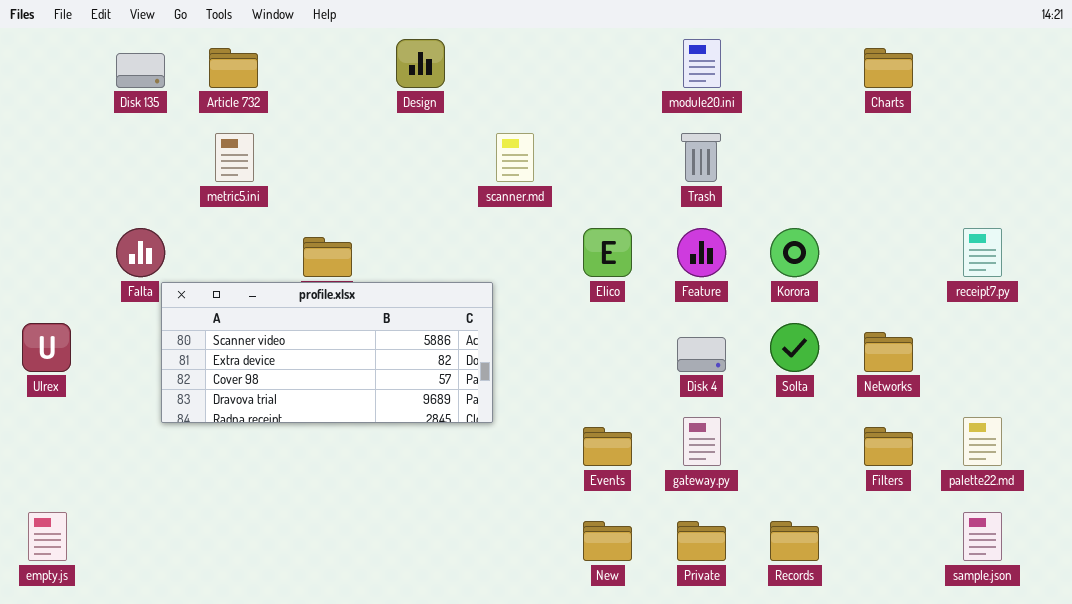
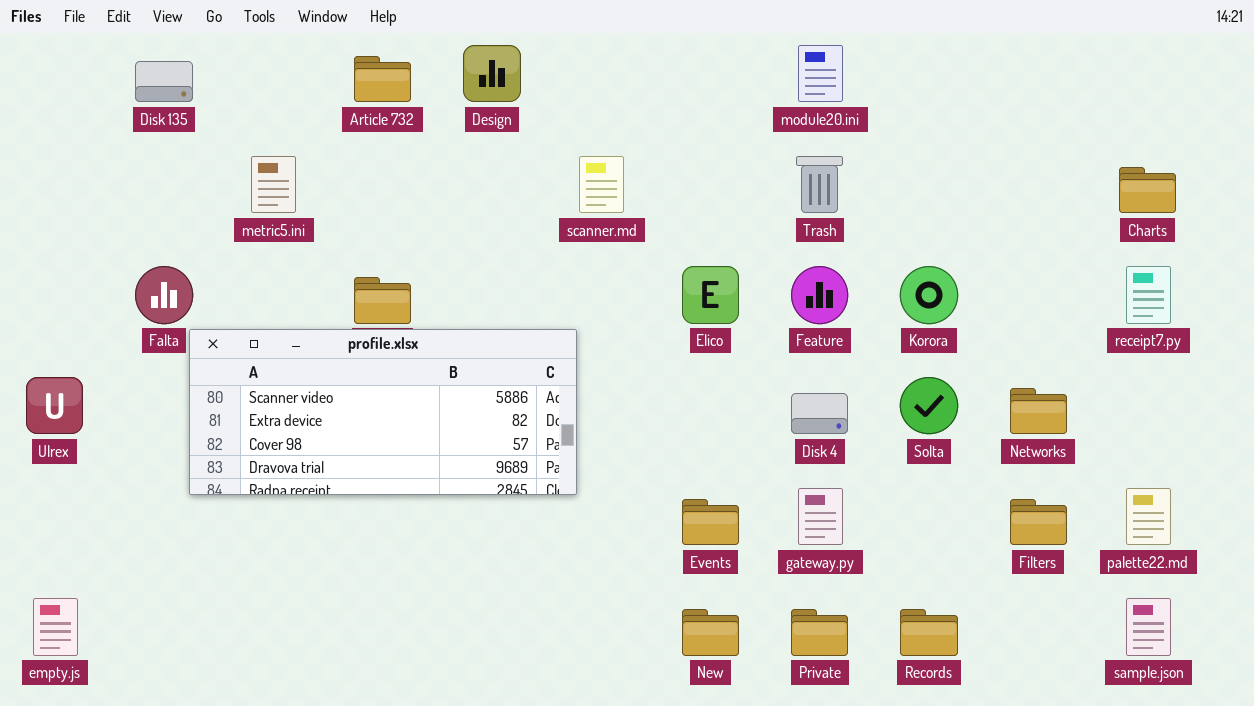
Article 732: [209,48,258,88] -> [354,56,411,102], moved
Charts: [864,48,913,88] -> [1119,167,1176,213], moved

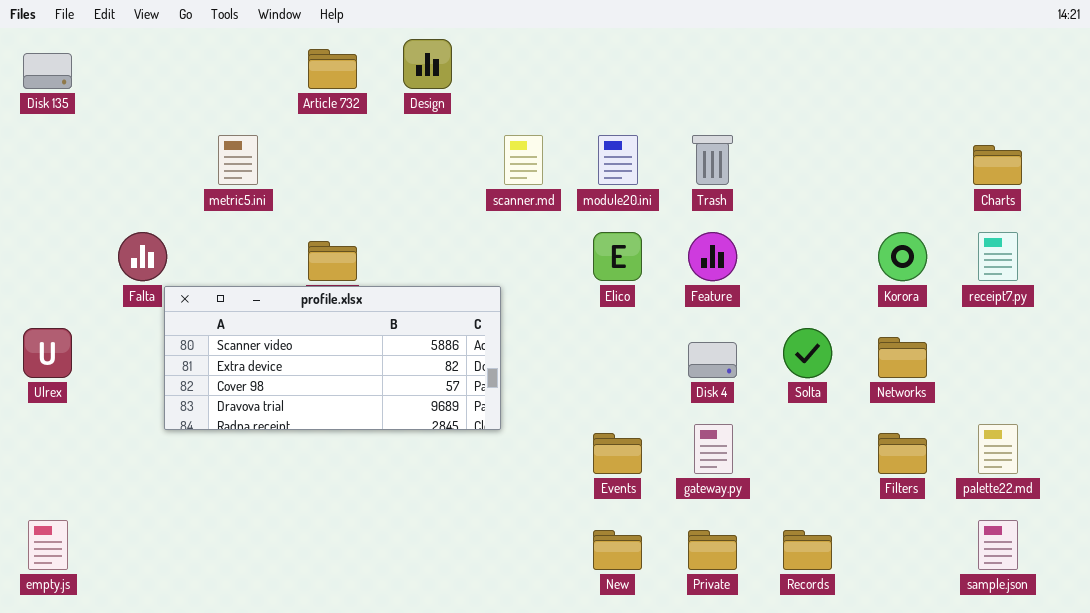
module20.ini: [798,45,843,102] -> [598,135,638,185], moved
Disk 135: [135,61,193,102] -> [23,53,72,89], moved
Korora: [900,266,958,324] -> [878,232,927,281], moved

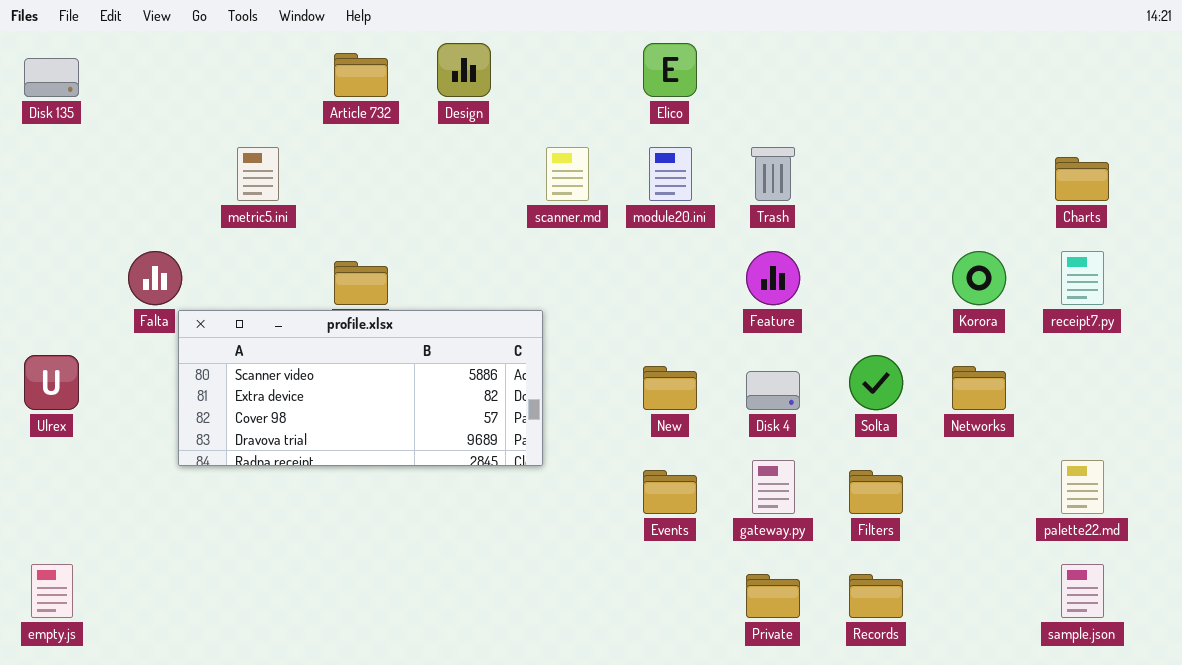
Elico: [593,232,642,281] -> [643,43,697,97], moved
Filters: [878,433,927,474] -> [849,470,903,514], moved
New: [593,530,642,570] -> [643,366,697,410], moved

